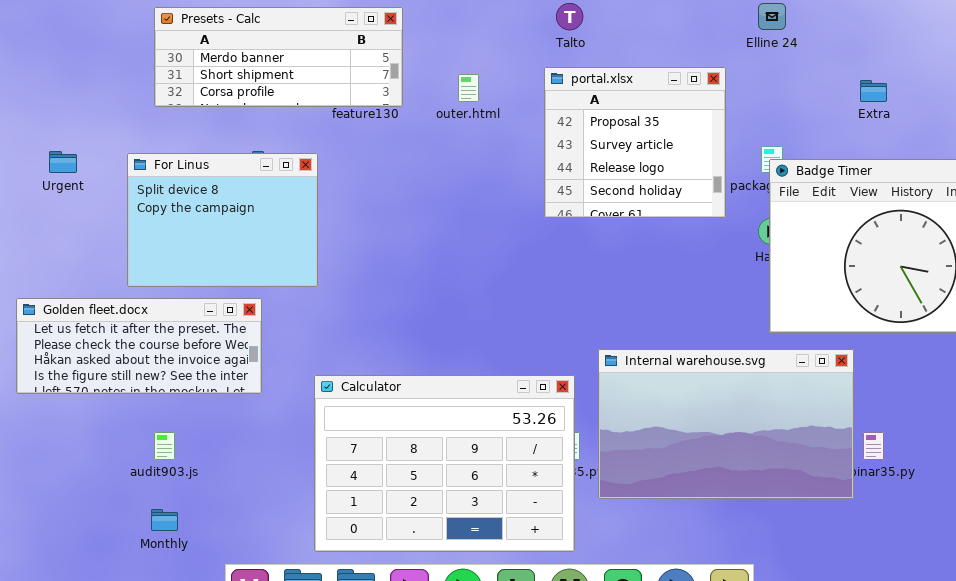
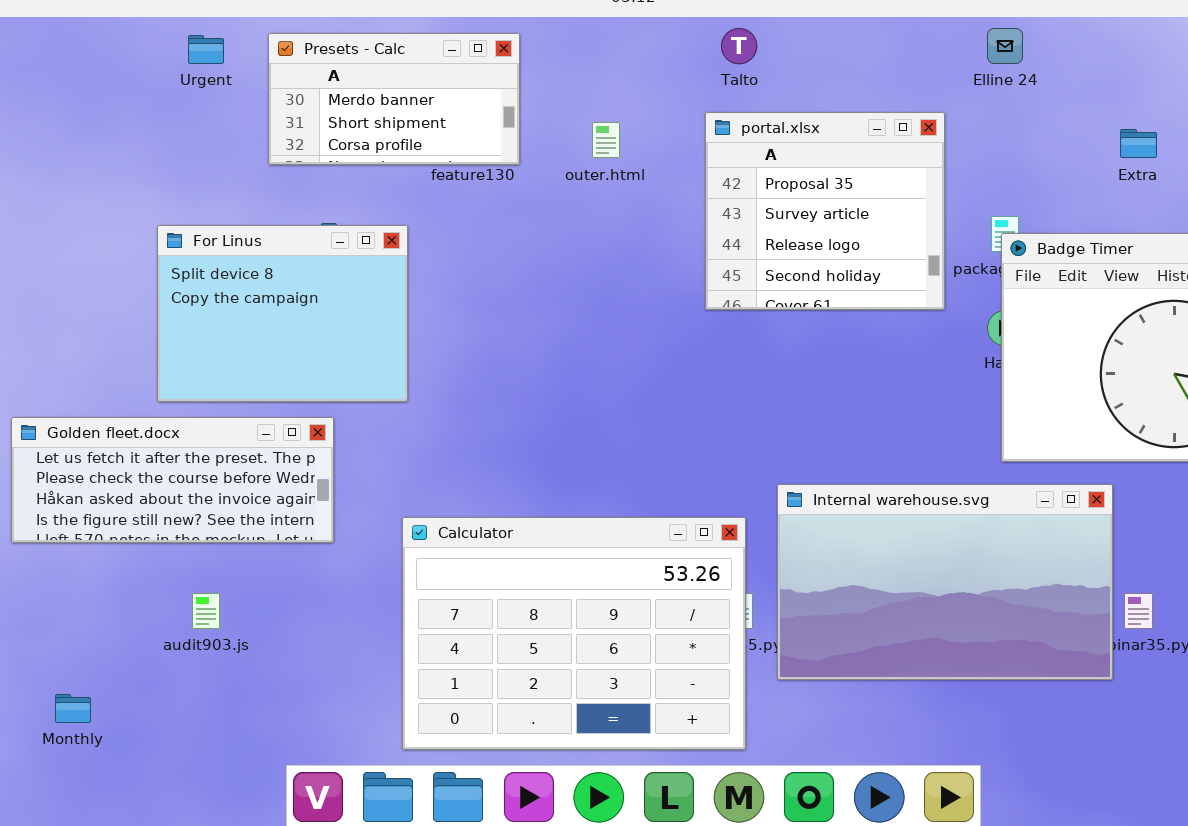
Presets - Calc: [154,7,403,107] -> [268,33,520,165], resized
Urgent: [49,151,77,173] -> [188,35,224,64], moved
Monthly: [151,509,178,531] -> [55,694,91,723], moved

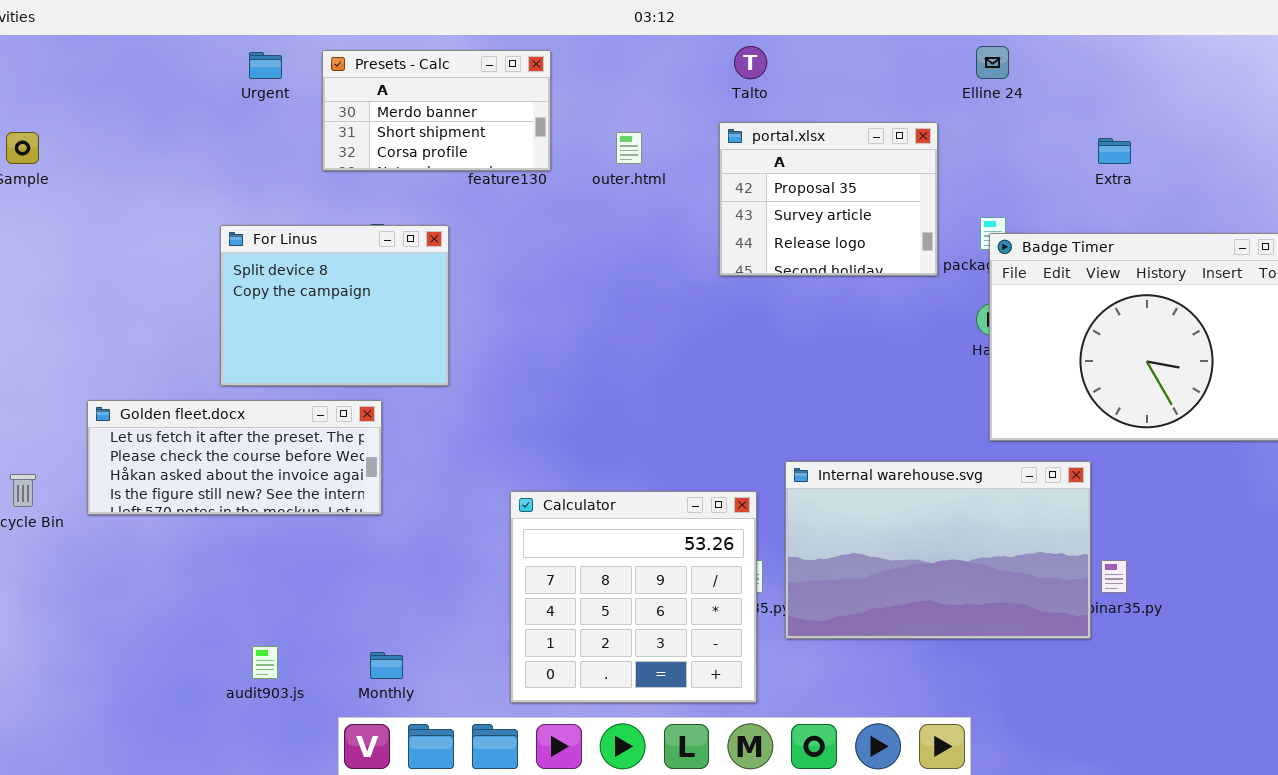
portal.xlsx: [705,112,945,310] -> [719,122,938,276], resized
Calculator: [402,517,746,750] -> [510,491,757,703], resized
audit903.js: [192,593,220,629] -> [252,646,278,679], moved
Monthly: [55,694,91,723] -> [370,652,403,679], moved

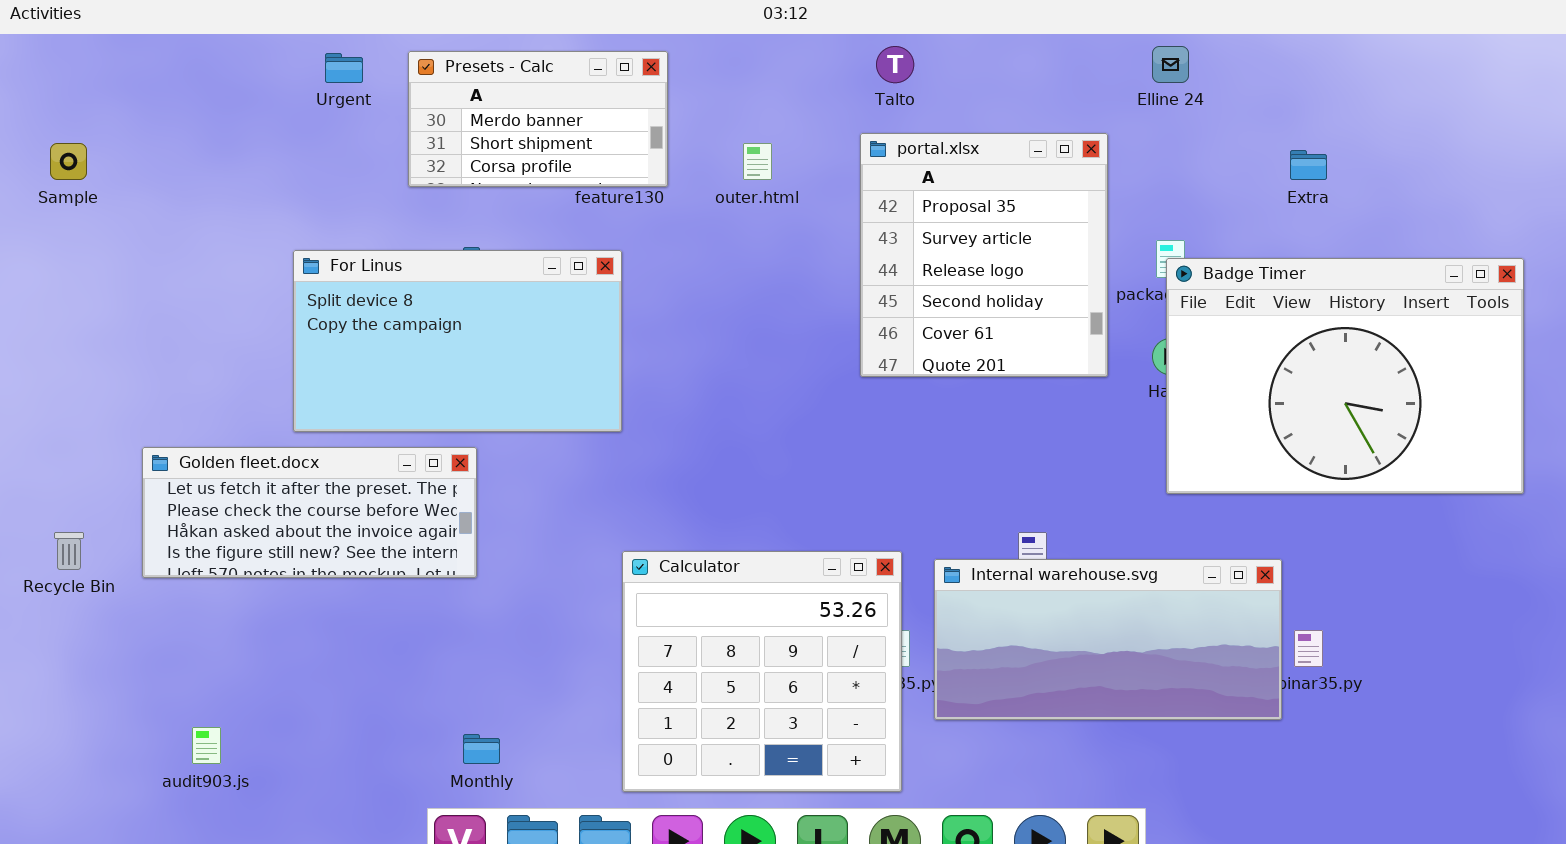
portal.xlsx: [719,122,938,276] -> [860,133,1108,377], resized
For Linus: [220,225,449,386] -> [293,250,622,432], resized
Internal warehouse.svg: [785,461,1091,639] -> [934,559,1282,720], resized
audit903.js: [252,646,278,679] -> [192,727,221,764], moved

